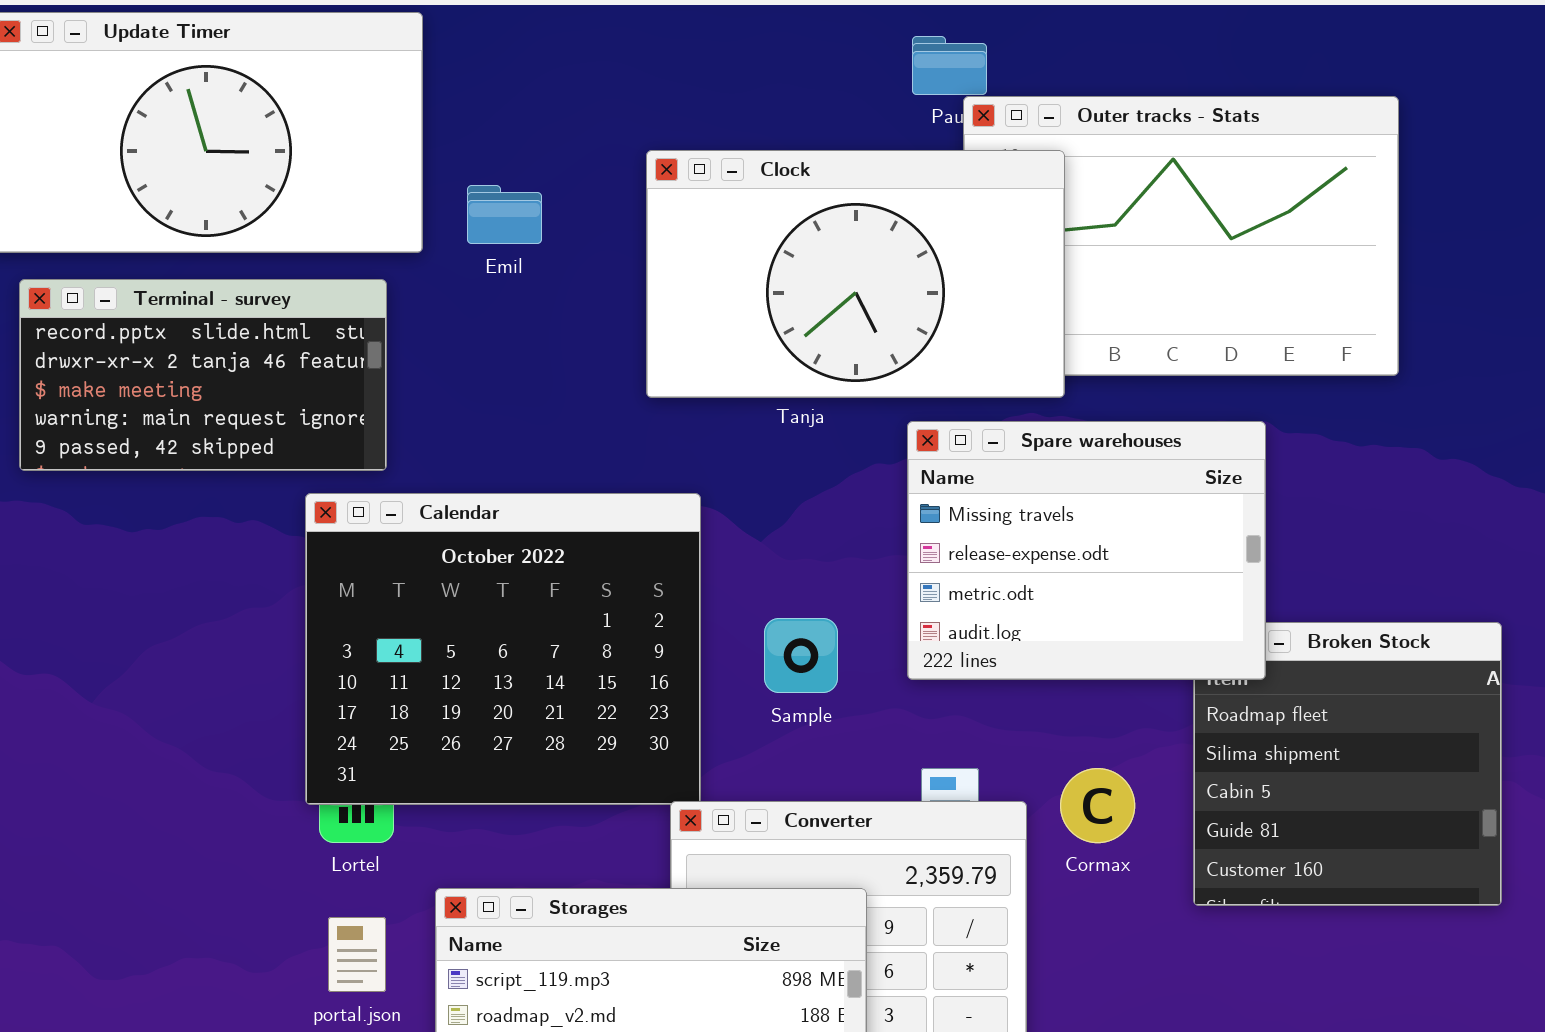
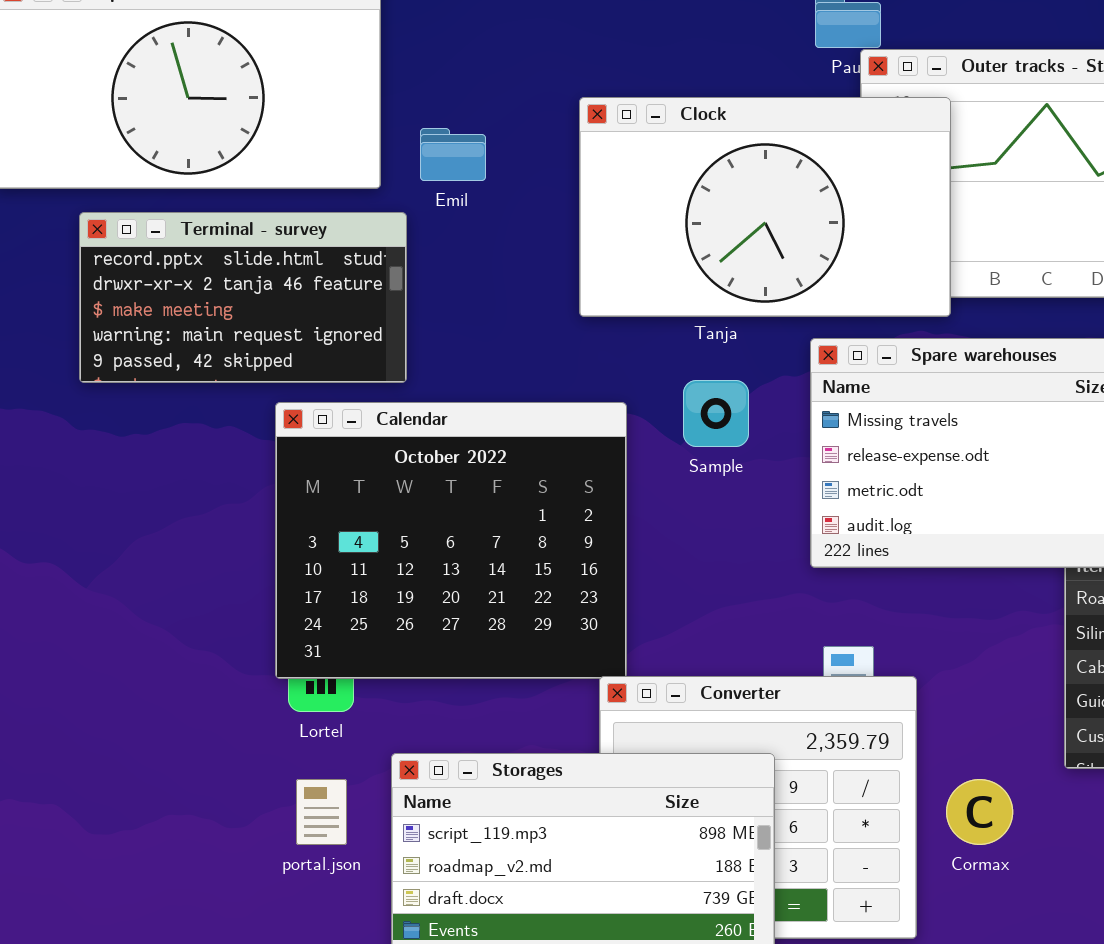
Terminal - survey: [19,279,387,471] -> [79,212,407,383], moved
Sample: [764,618,838,693] -> [683,380,749,447], moved
Cormax: [1060,768,1135,843] -> [946,779,1013,845], moved

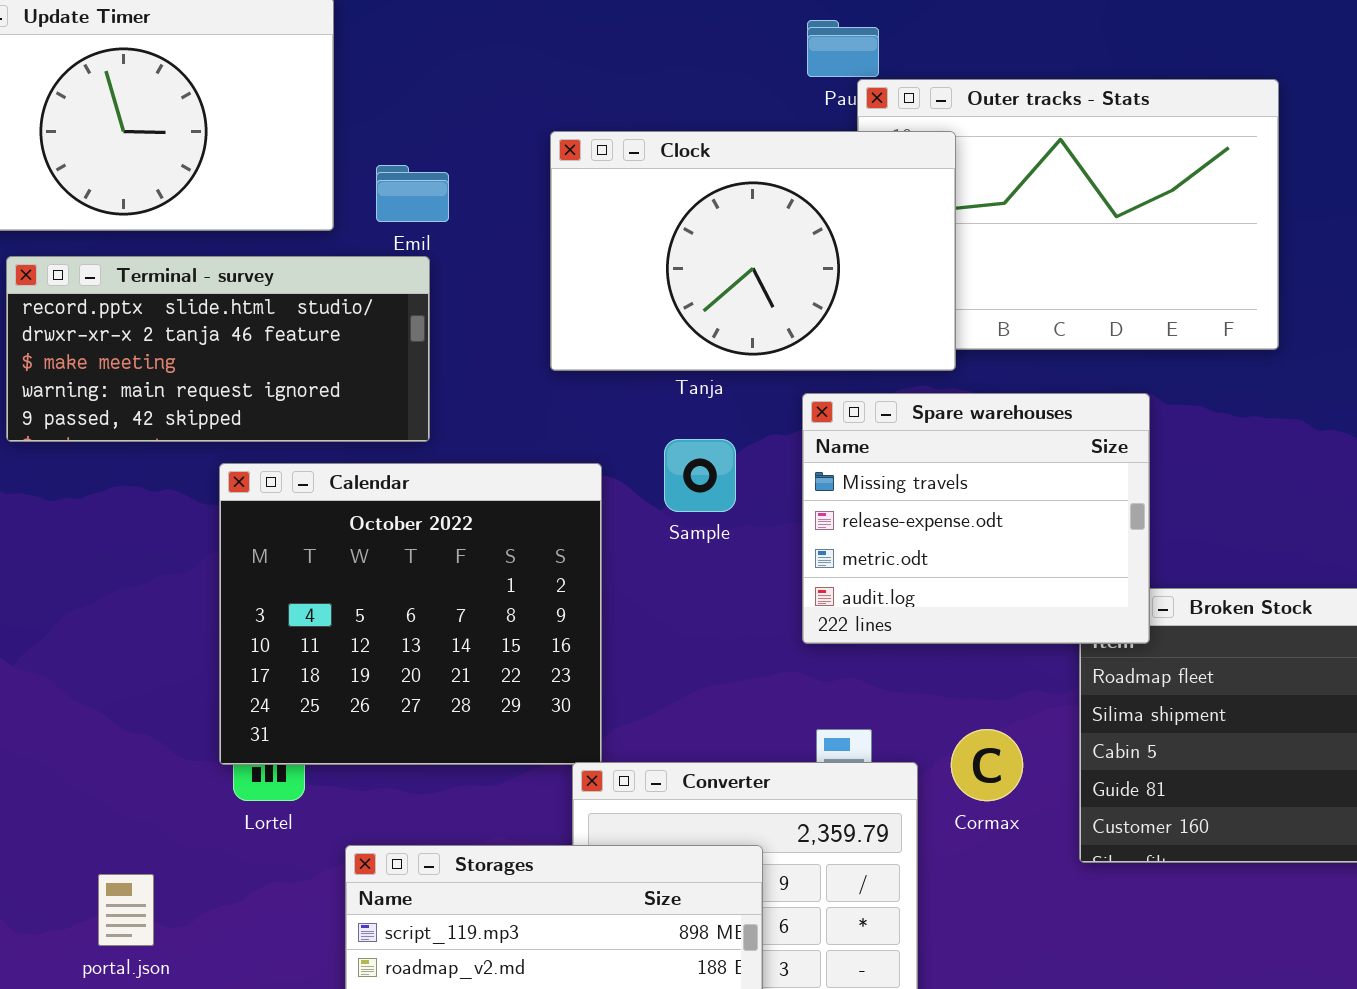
Terminal - survey: [79,212,407,383] -> [6,256,430,442], resized
portal.json: [296,779,347,845] -> [98,874,154,946], moved
Cormax: [946,779,1013,845] -> [951,729,1023,801], moved

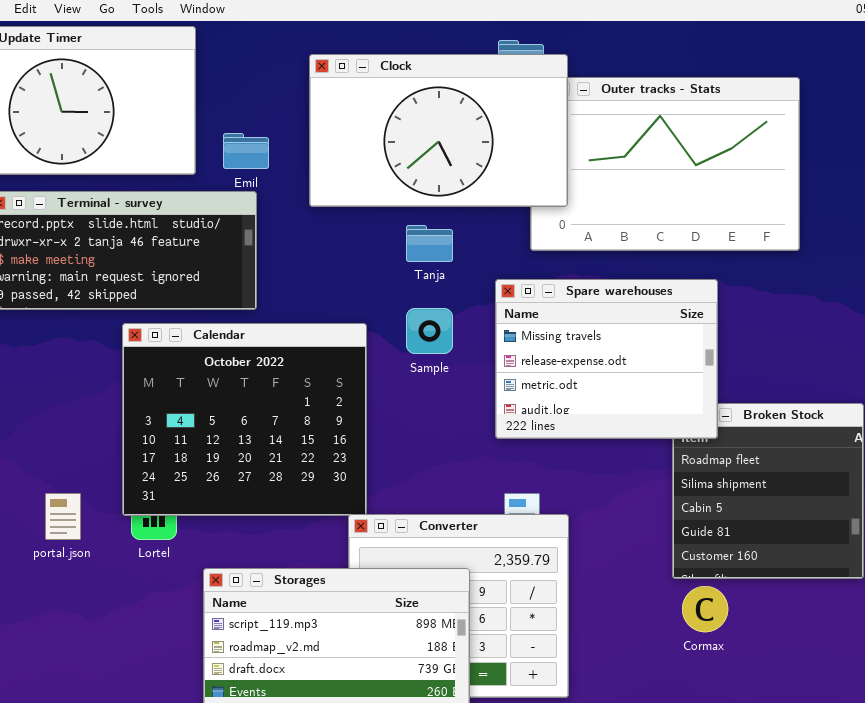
Clock: [550,131,956,371] -> [309,54,568,207], moved
Cormax: [951,729,1023,801] -> [682,586,728,632], moved
portal.json: [98,874,154,946] -> [45,493,81,540], moved

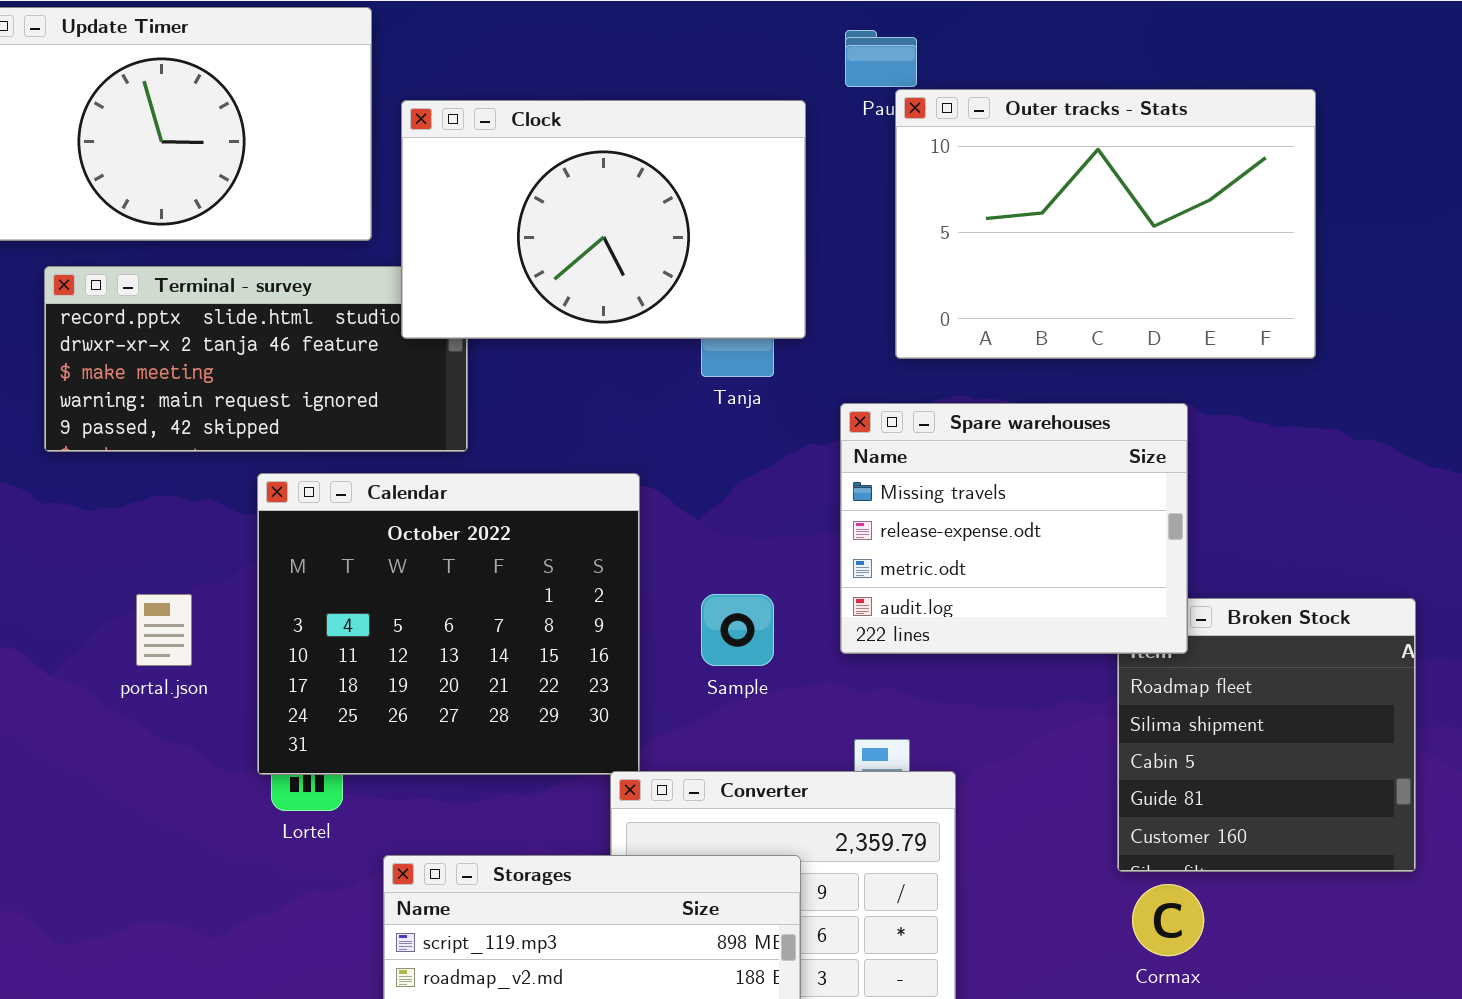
Clock: [309,54,568,207] -> [401,100,806,339], moved
Sample: [406,308,453,354] -> [701,594,774,666], moved
portal.json: [45,493,81,540] -> [136,594,192,666], moved

